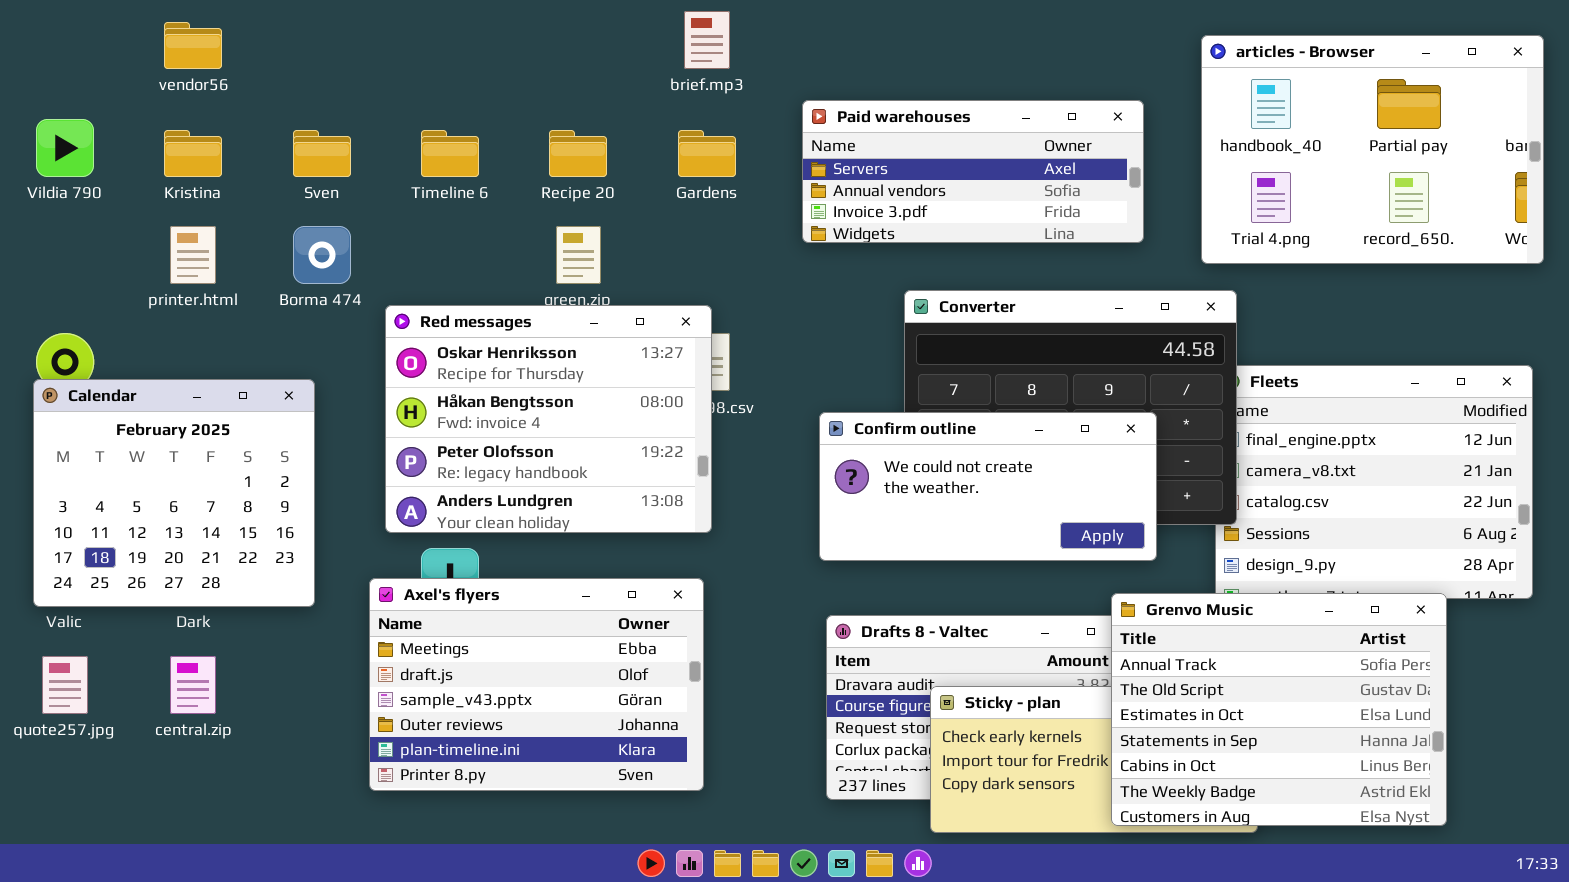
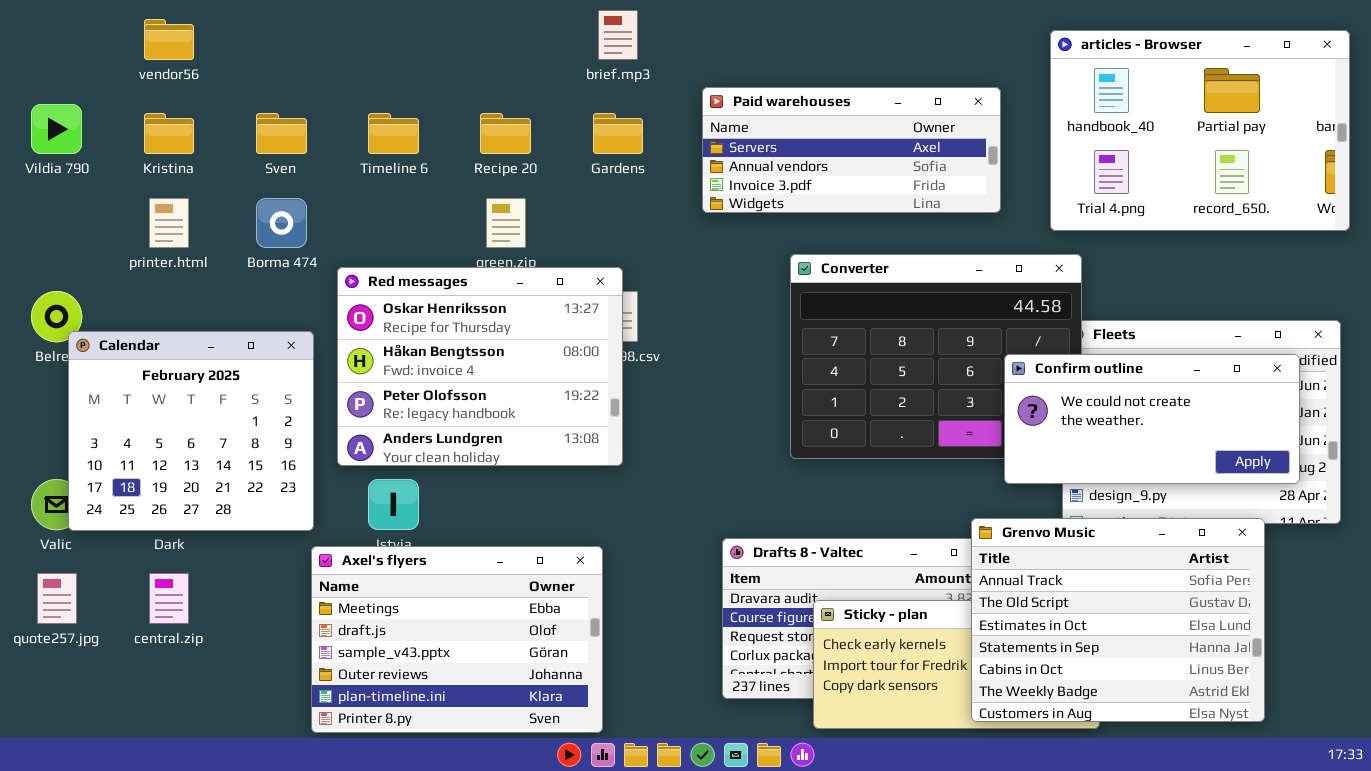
Calendar: [33,379,315,607] -> [68,331,314,531], moved
Confirm outline: [819,412,1157,561] -> [1004,354,1300,484], moved
Axel's flyers: [369,578,704,791] -> [311,546,603,733], moved

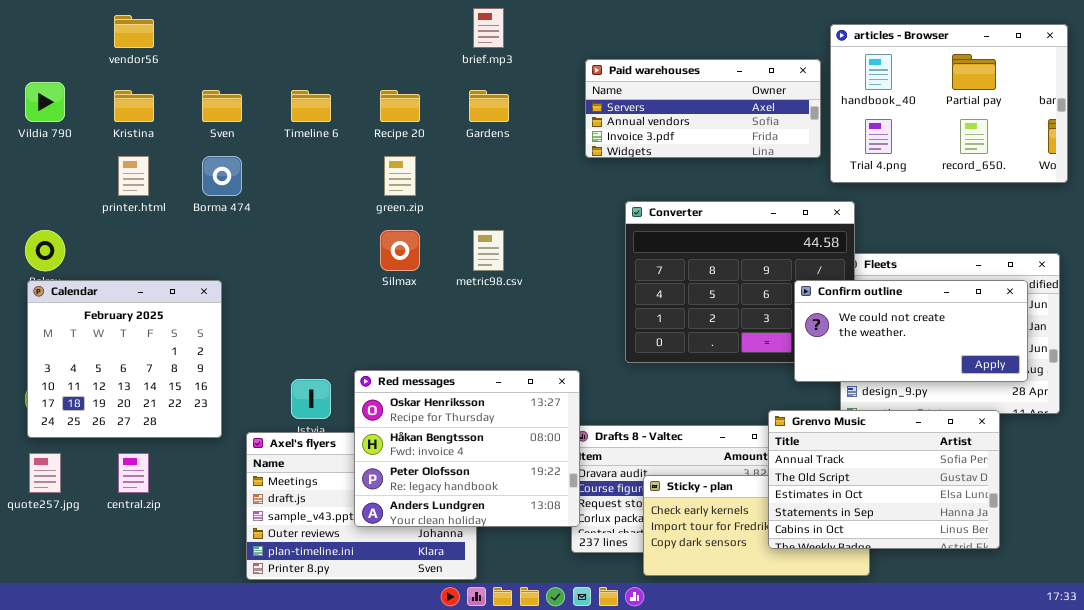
Paid warehouses: [702,87,1001,213] -> [585,59,821,158], moved
Red messages: [337,267,623,466] -> [354,370,580,527], moved
Calendar: [68,331,314,531] -> [27,280,222,438], moved
Grenvo Music: [971,518,1265,722] -> [768,410,1000,549], resized

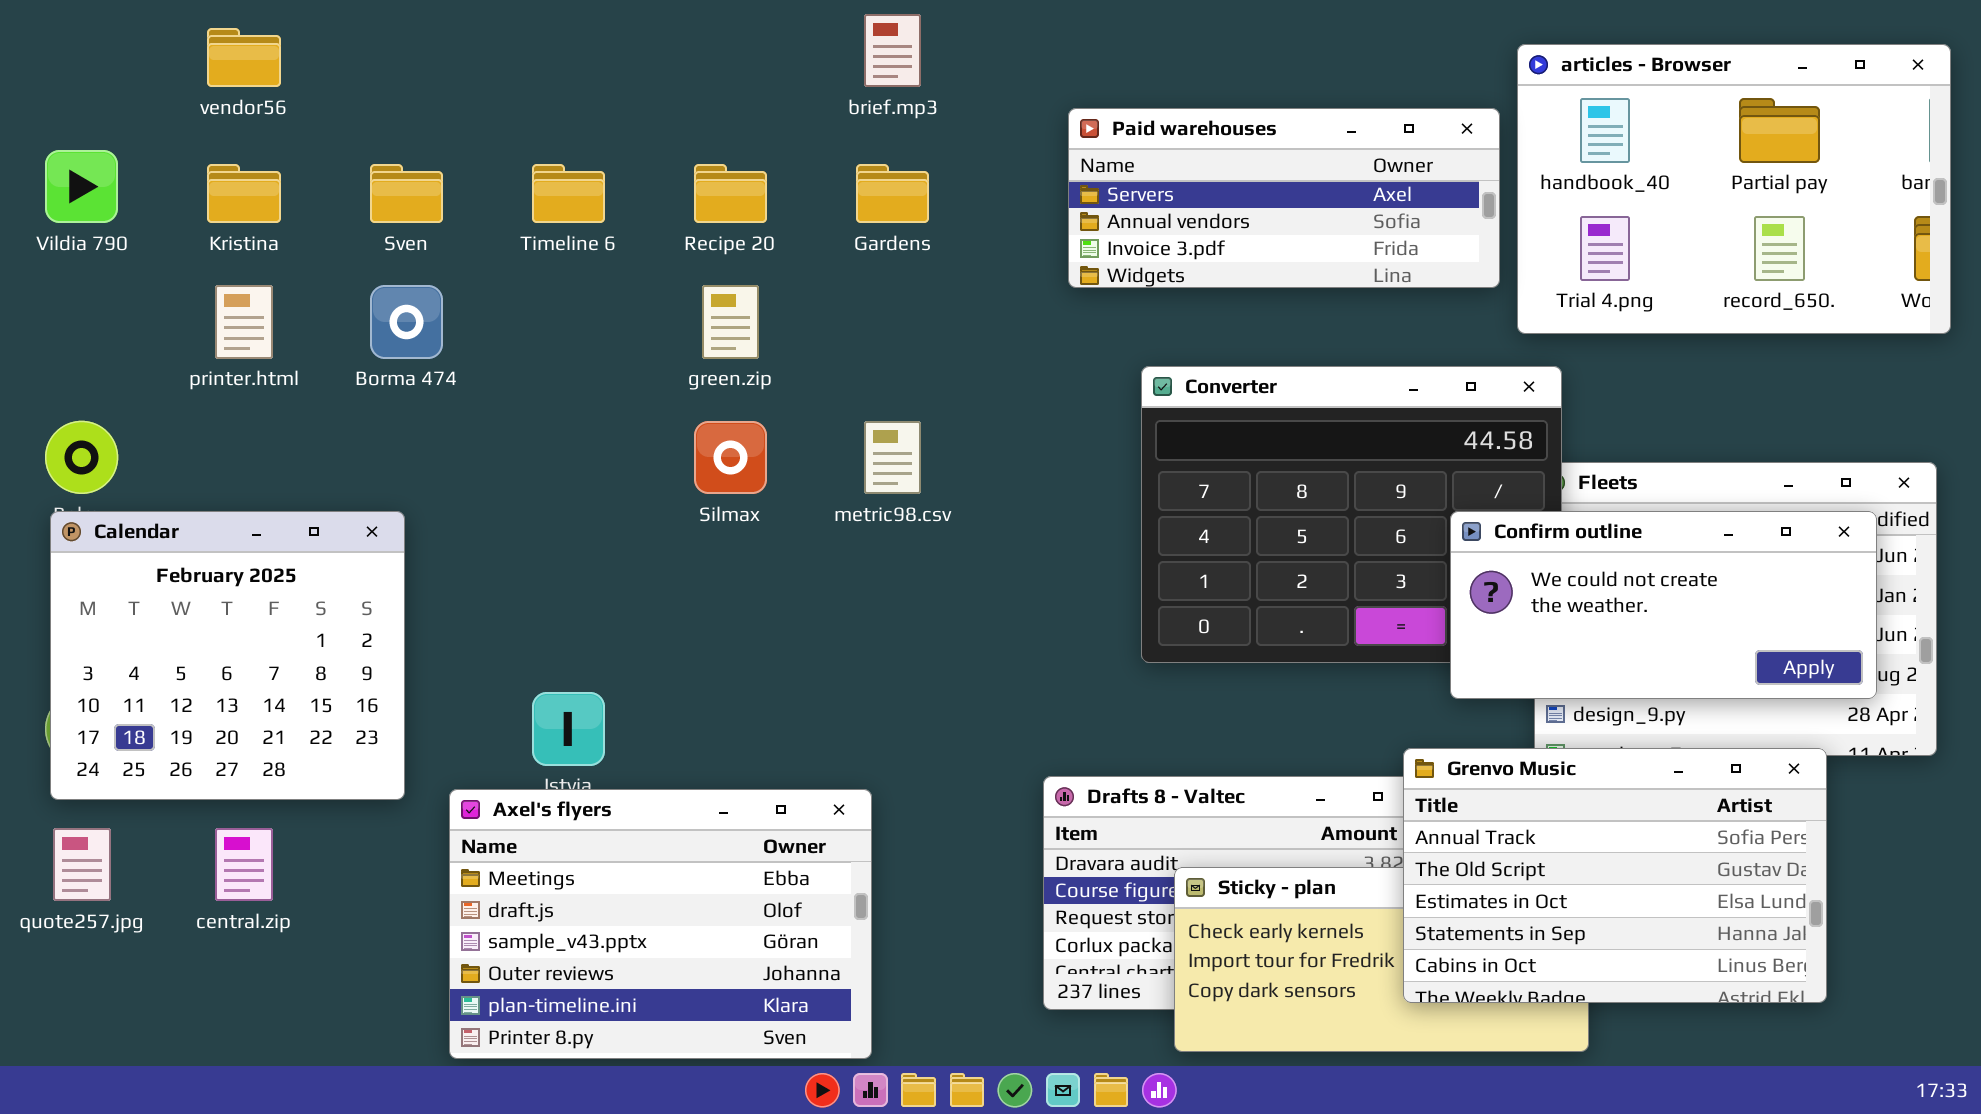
Red messages: [354,370,580,527] -> none, closed

